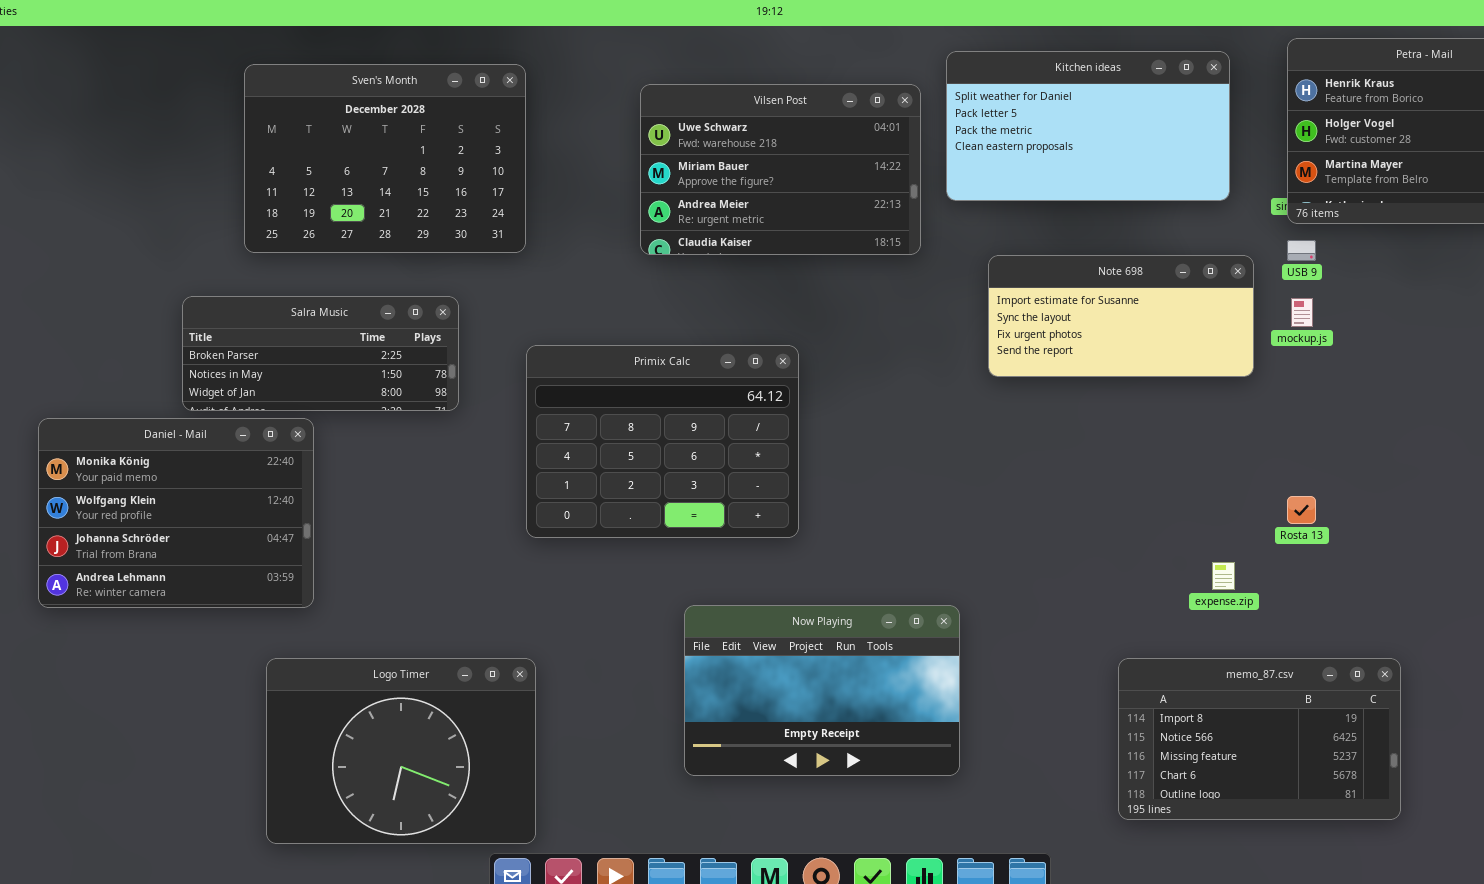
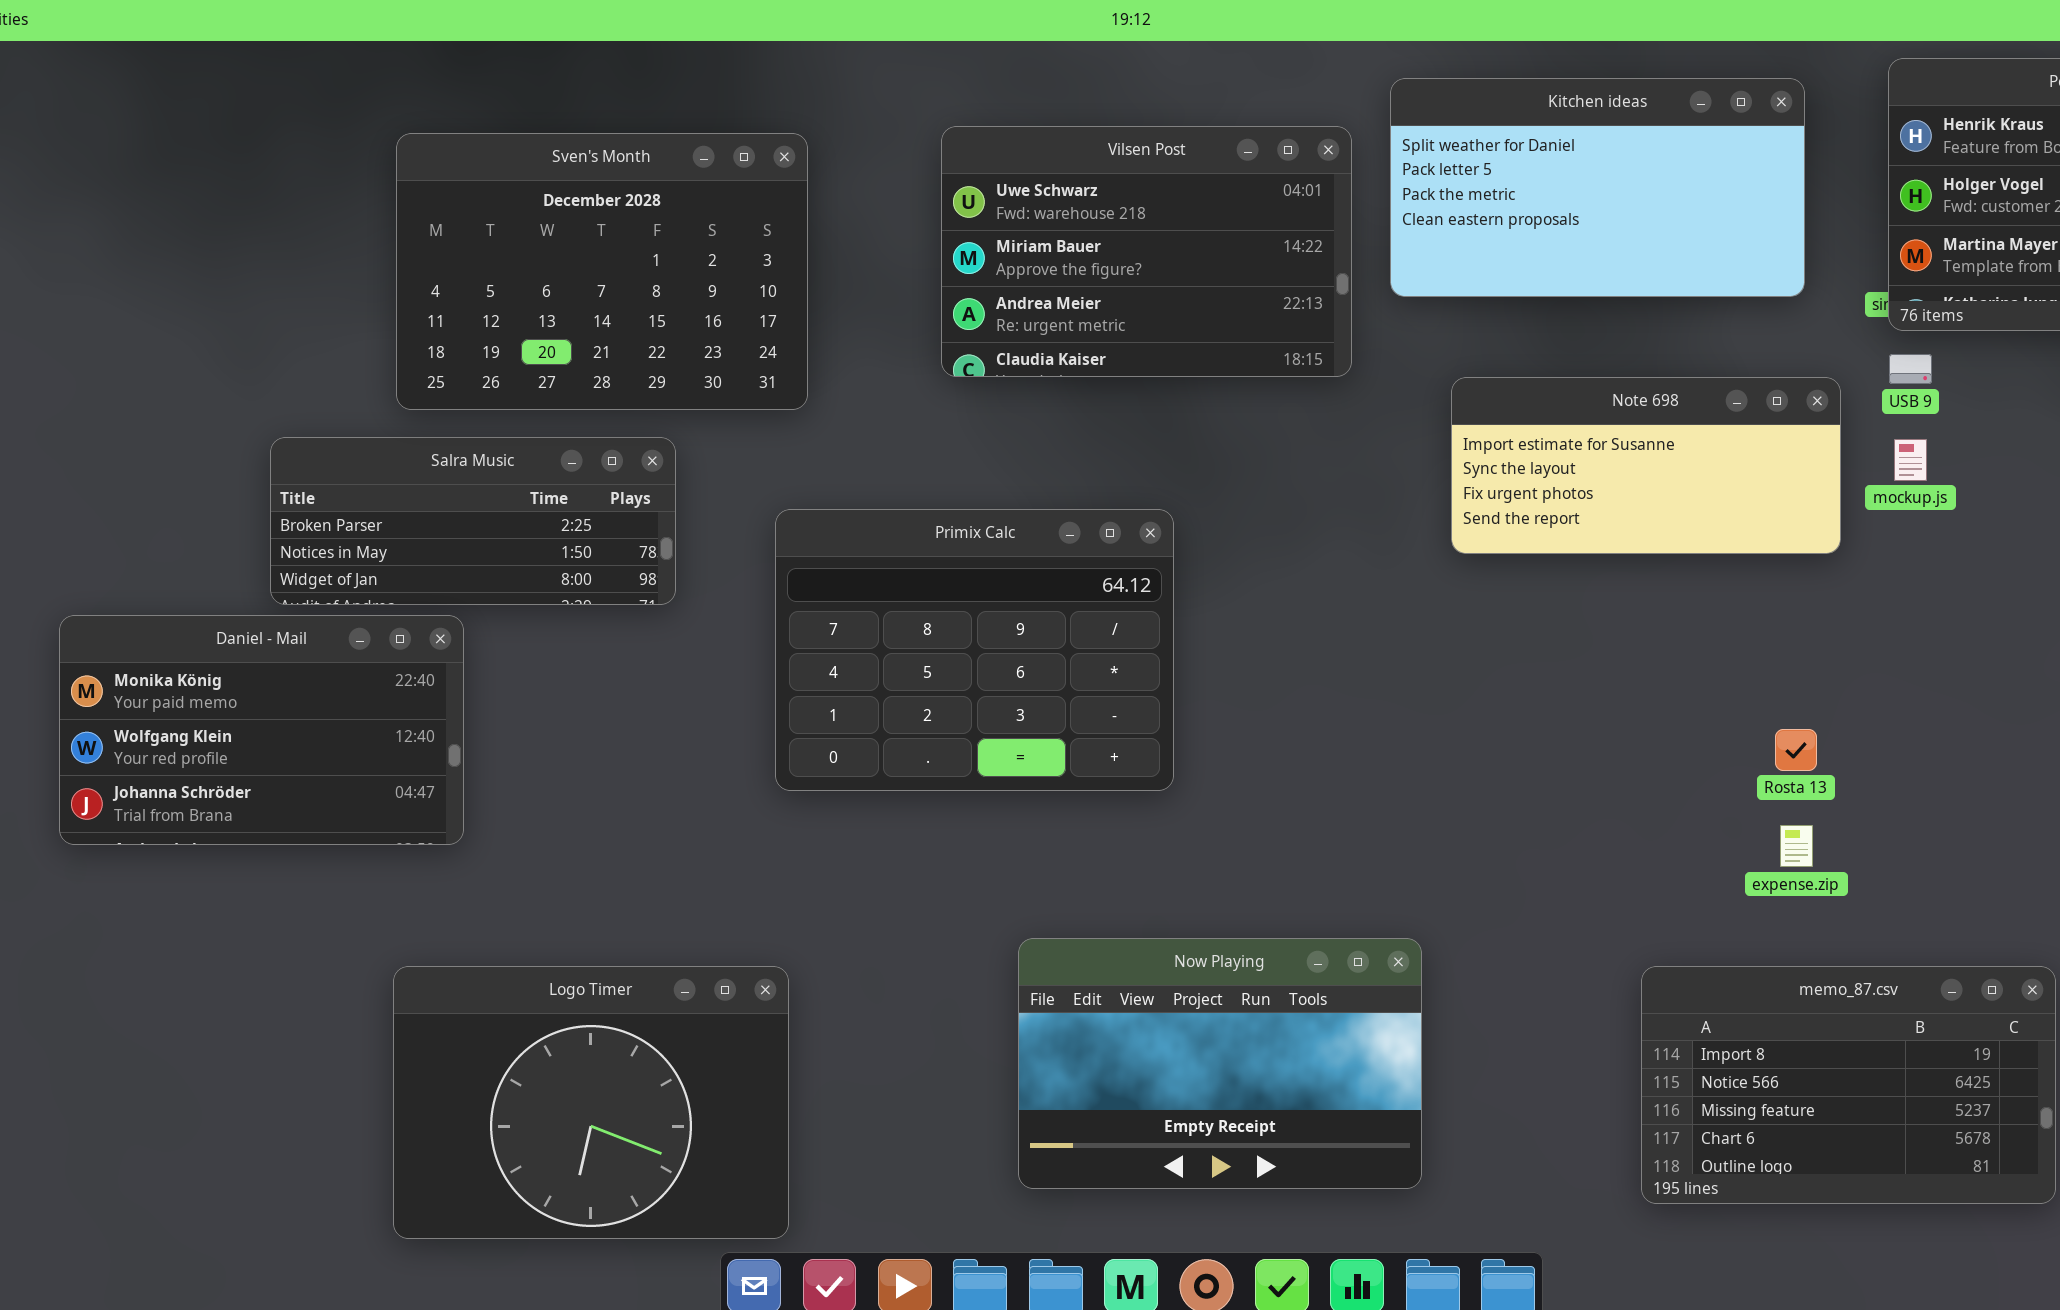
Sven's Month: [244,64,526,253] -> [396,133,808,410], moved
Daniel - Mail: [38,418,314,608] -> [59,615,464,845], resized
Rosta 13: [1287,496,1316,524] -> [1775,729,1817,771], moved
Now Playing: [684,605,960,776] -> [1018,938,1422,1189], moved

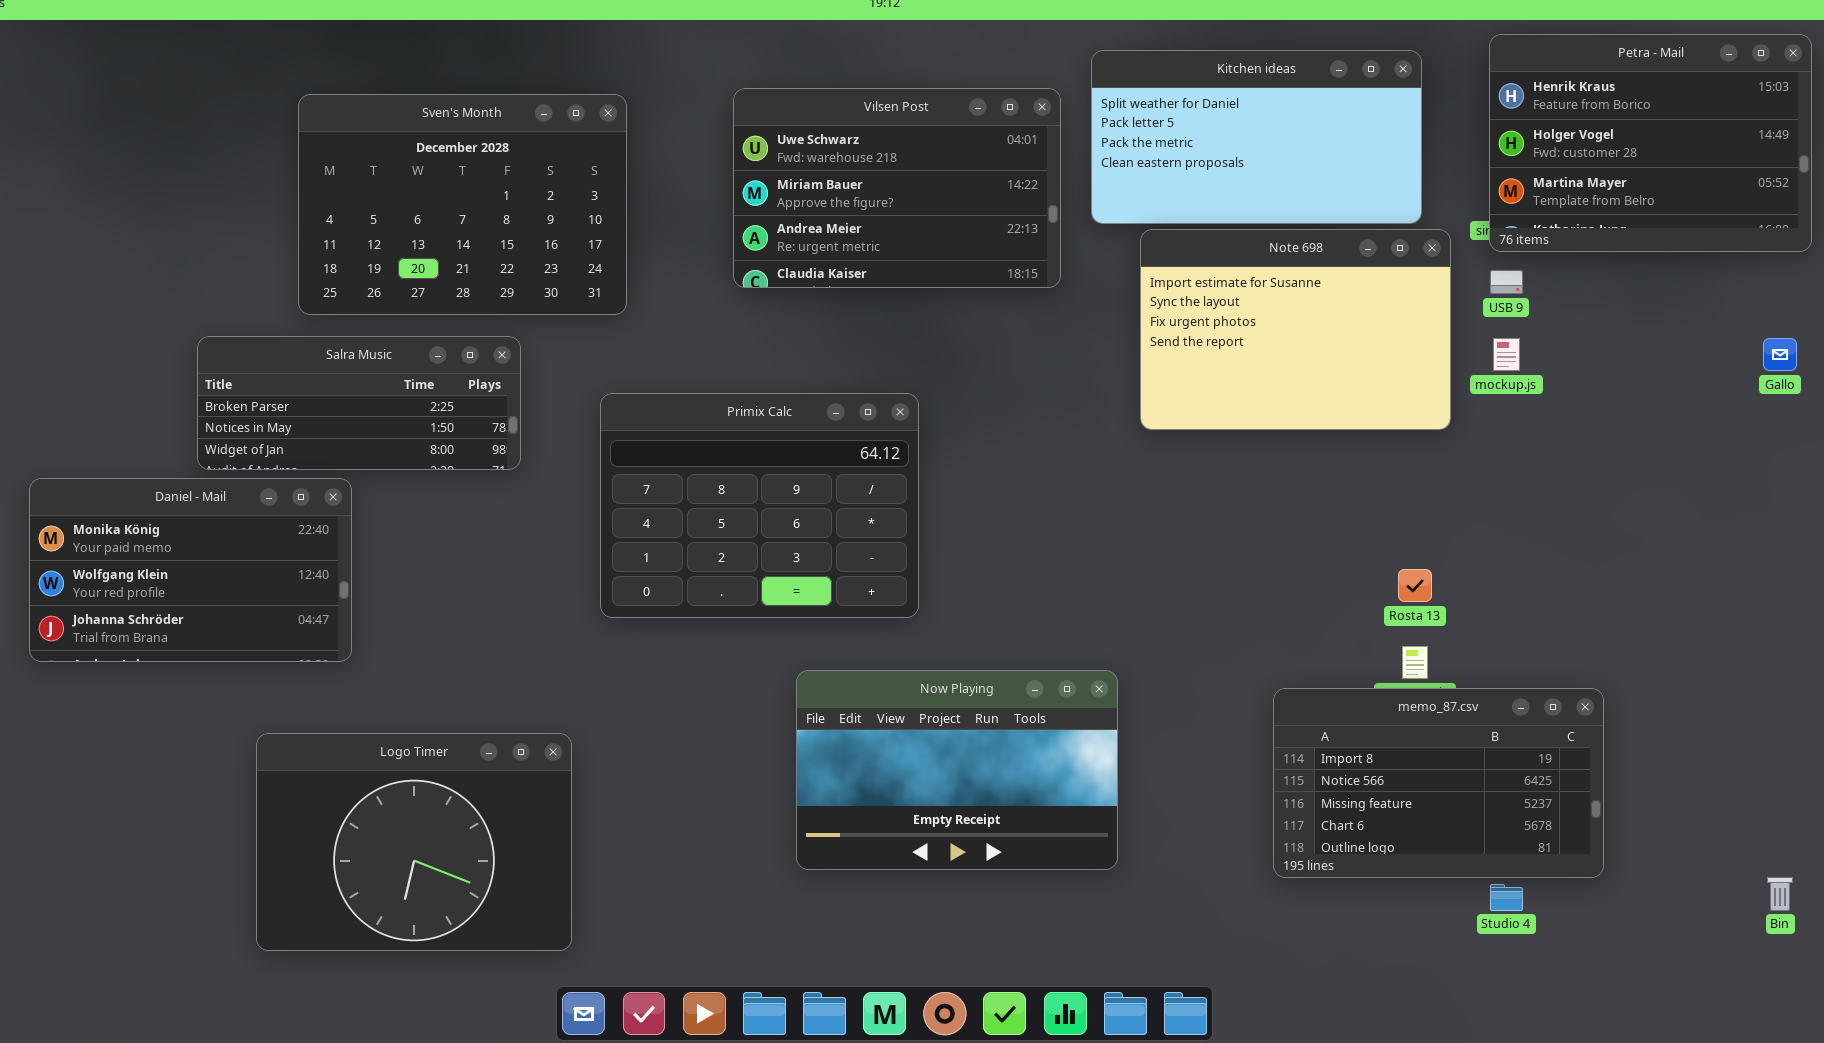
Note 698: [1451,377,1841,554] -> [1140,229,1451,430], resized
Now Playing: [1018,938,1422,1189] -> [796,670,1118,870], moved
Logo Timer: [393,966,789,1239] -> [256,733,572,951], moved
memo_87.csv: [1641,966,2056,1204] -> [1273,688,1604,878], moved

